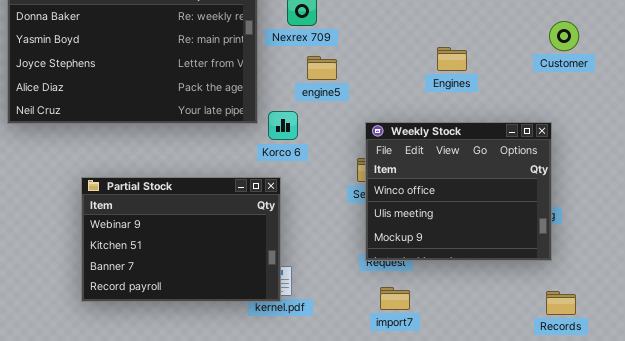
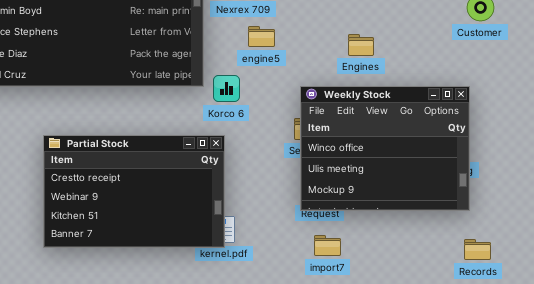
Engines: [437,47,467,71] -> [348,34,374,56], moved
Partial Stock: [81,177,281,302] -> [43,135,225,248], scrolled up 1 row

